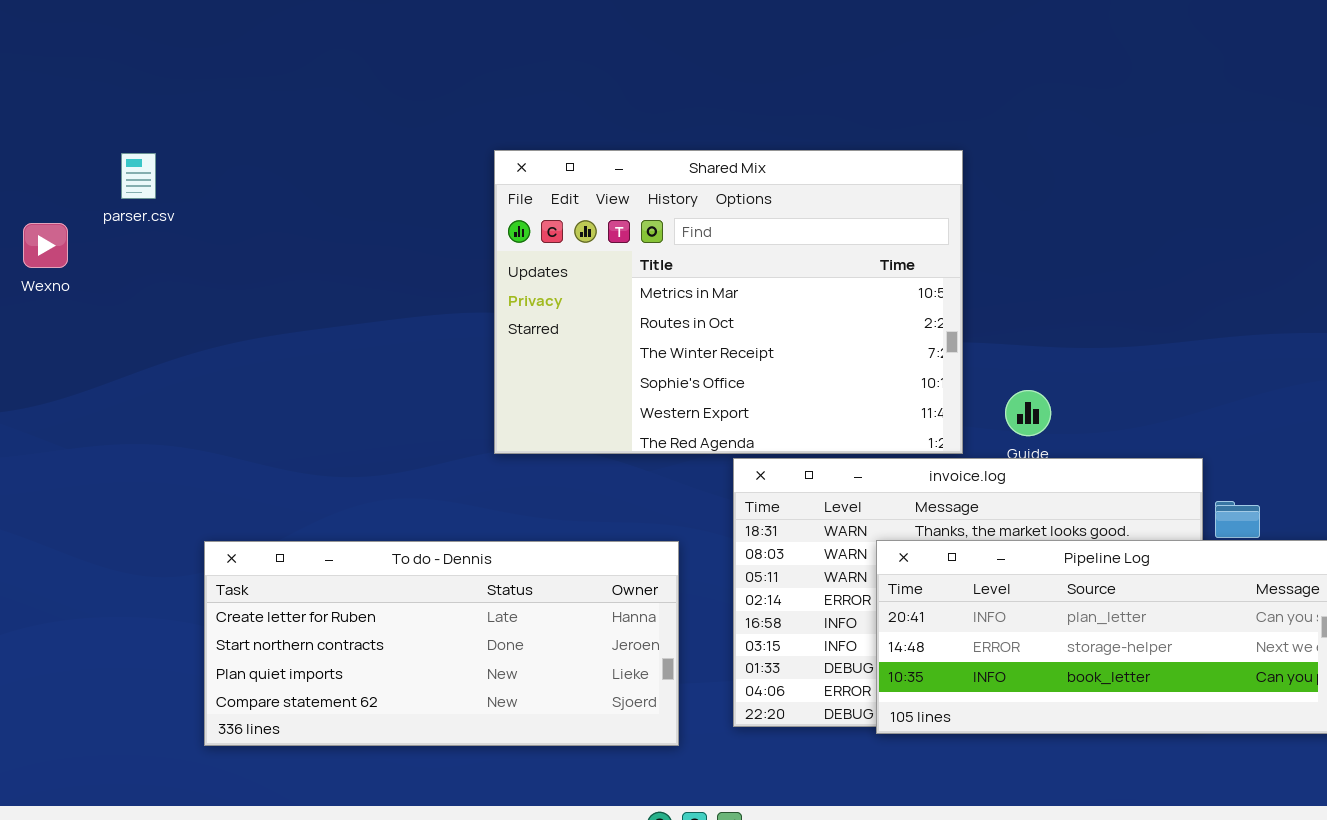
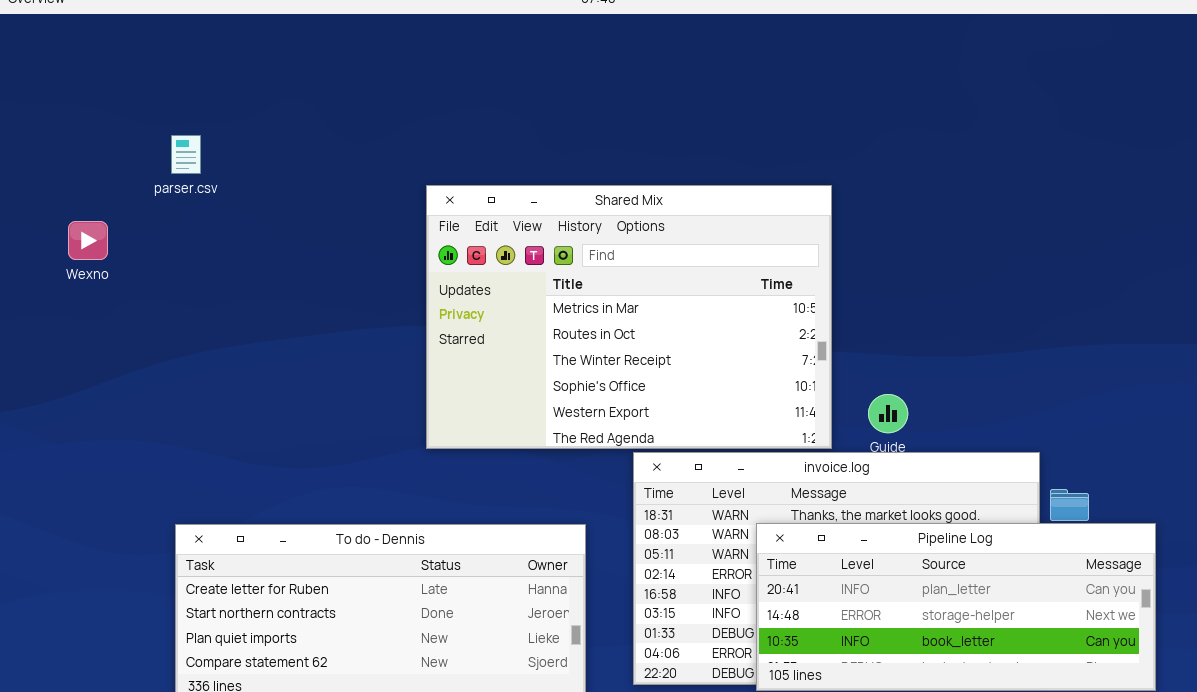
parser.csv: [121,153,156,199] -> [171,135,201,174], moved
Wexno: [23,223,68,268] -> [68,221,108,260], moved

